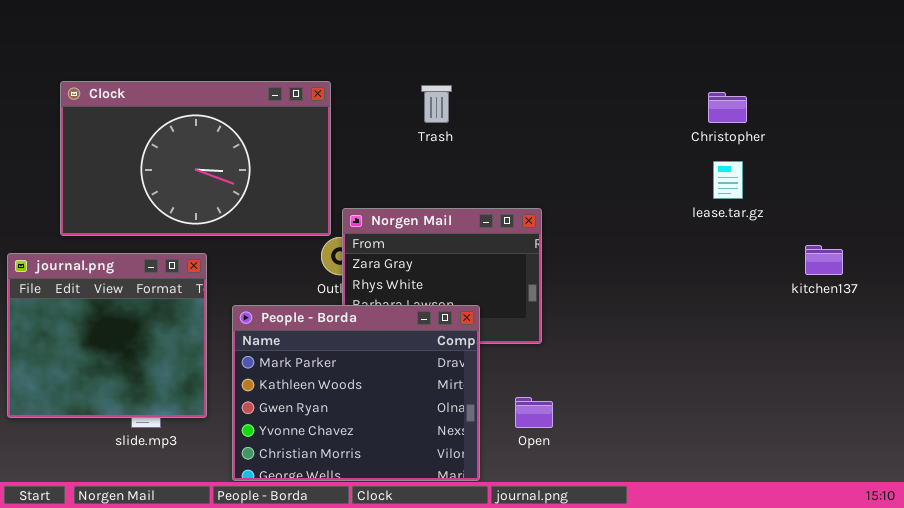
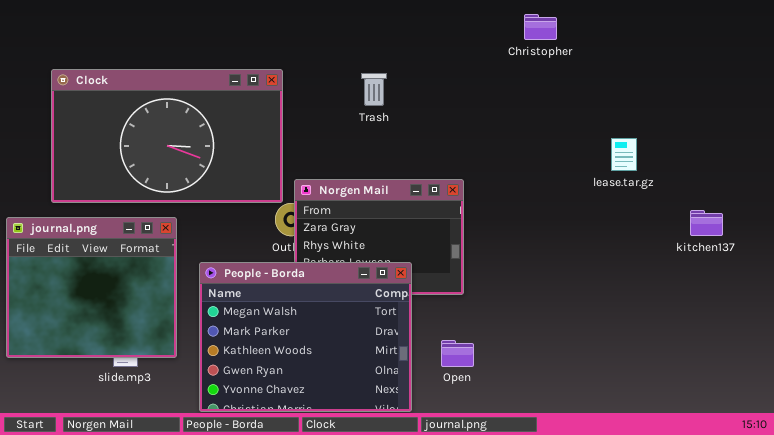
Christopher: [708,92,747,123] -> [524,14,557,40], moved
People - Borda: [232,305,480,481] -> [199,262,412,412], scrolled up 1 row

